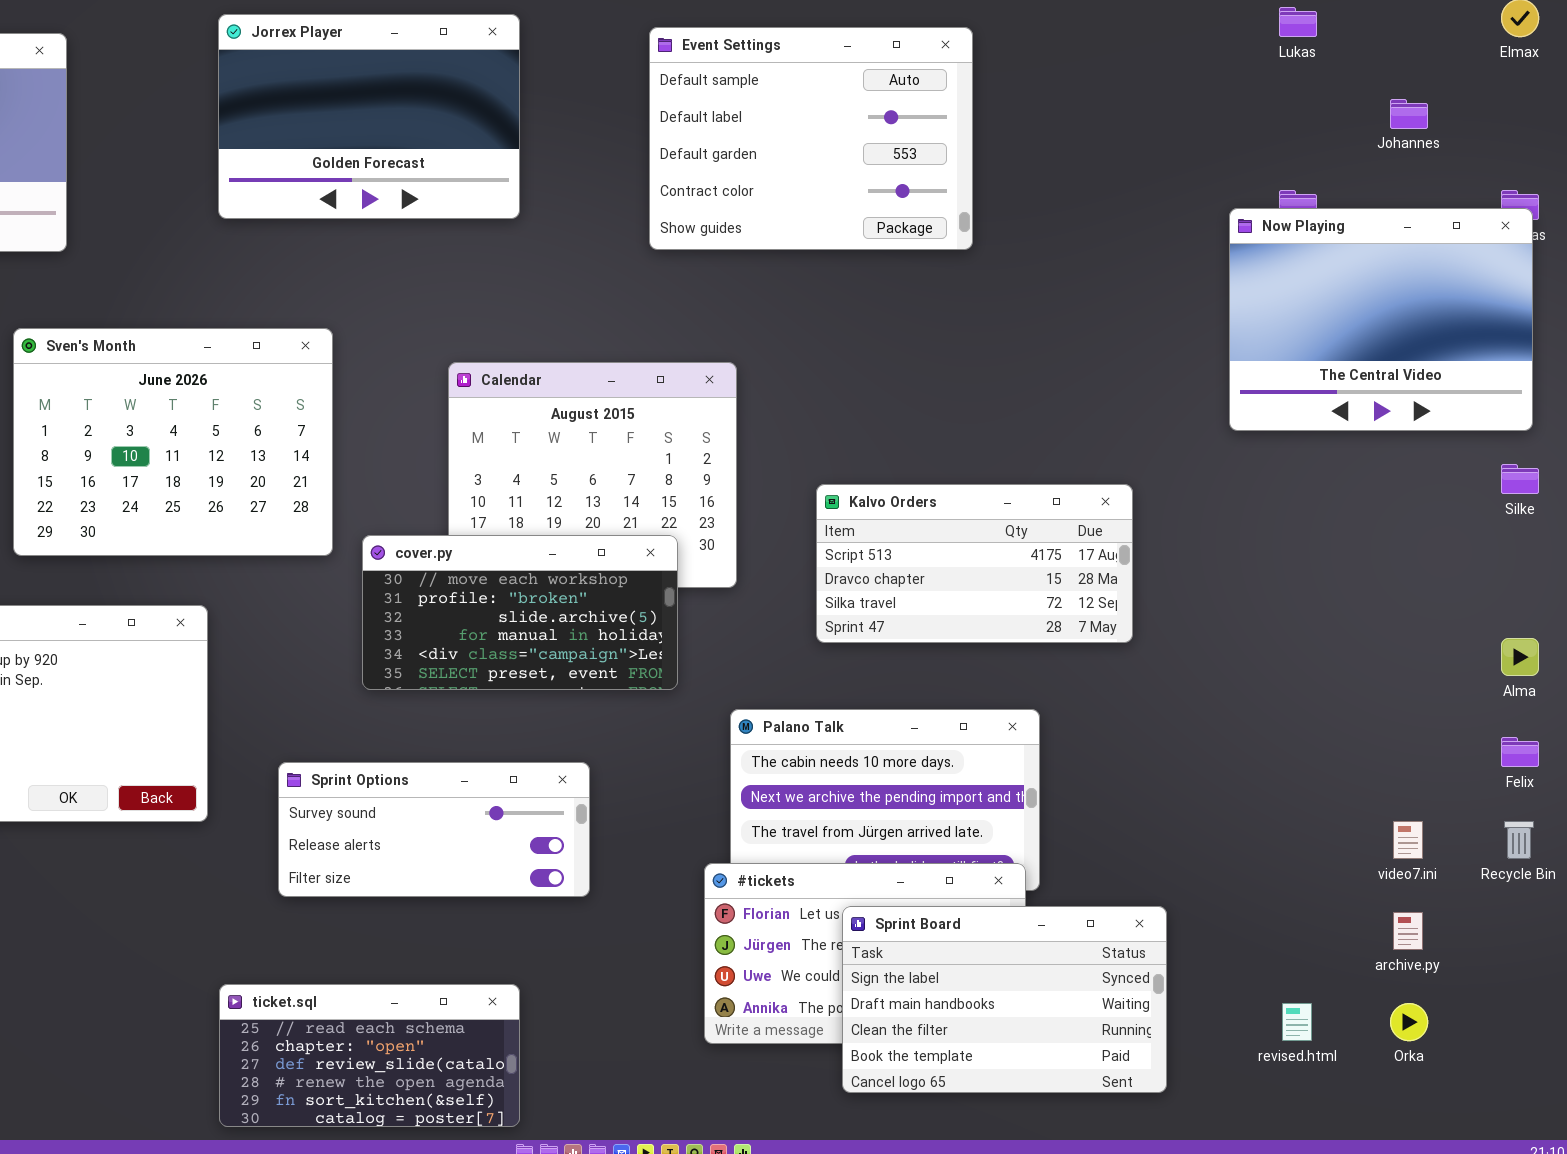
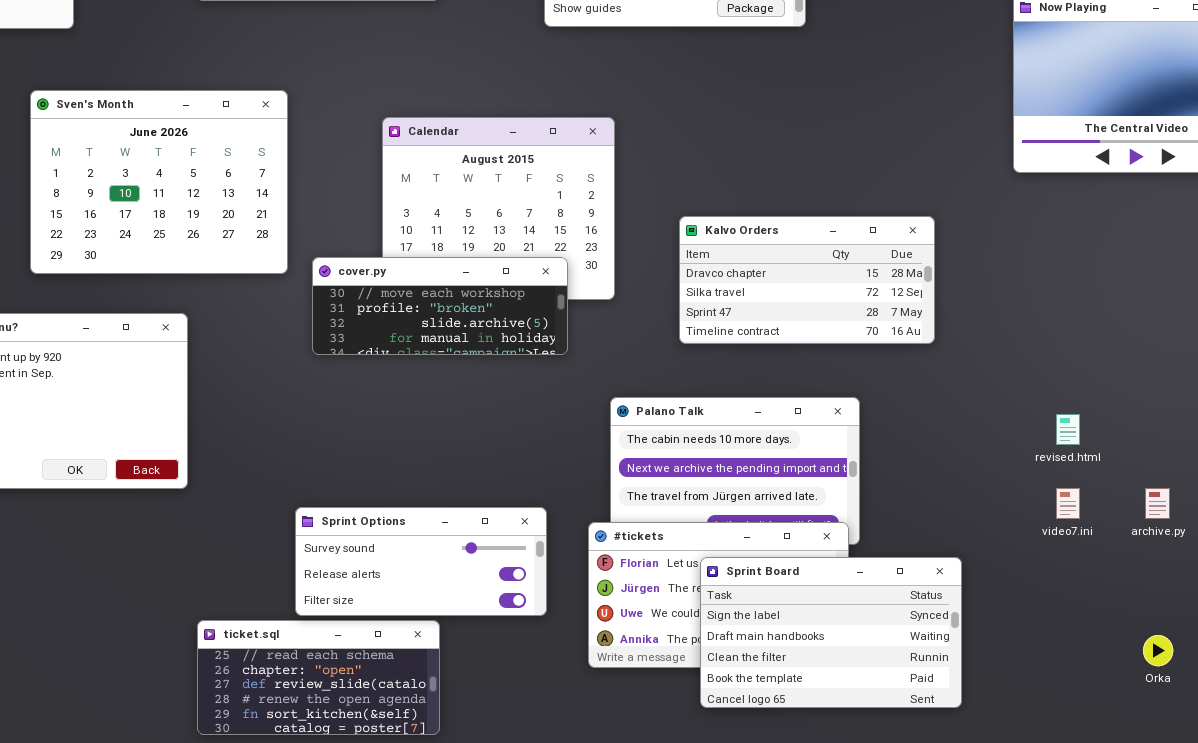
Kalvo Orders: [816,484,1133,643] -> [679,216,935,344], scrolled down 1 row
cover.py: [362,535,678,690] -> [312,257,568,355], resized
Sprint Options: [278,762,590,897] -> [295,507,547,616], moved
video7.ini: [1393,821,1423,859] -> [1056,488,1080,519], moved
archive.py: [1393,912,1423,950] -> [1145,488,1170,519], moved
revised.html: [1282,1003,1312,1041] -> [1056,414,1080,445], moved

